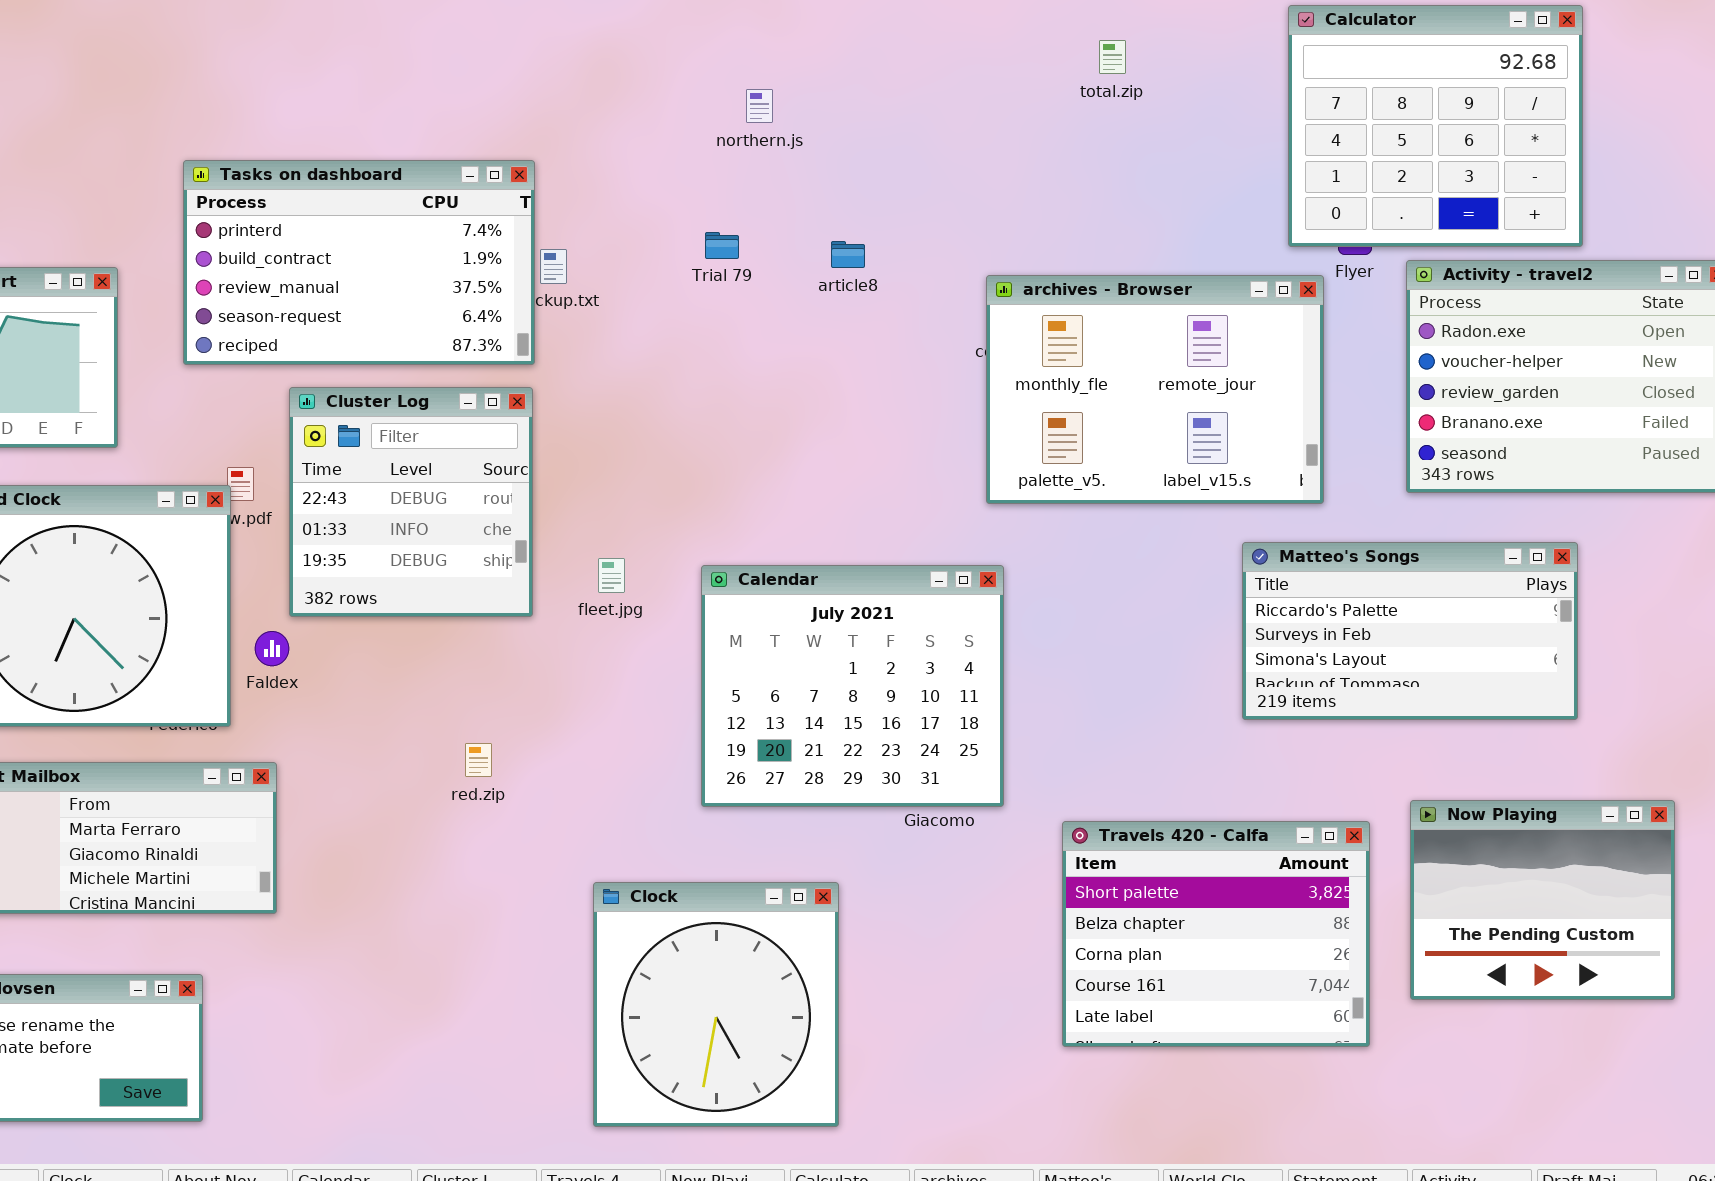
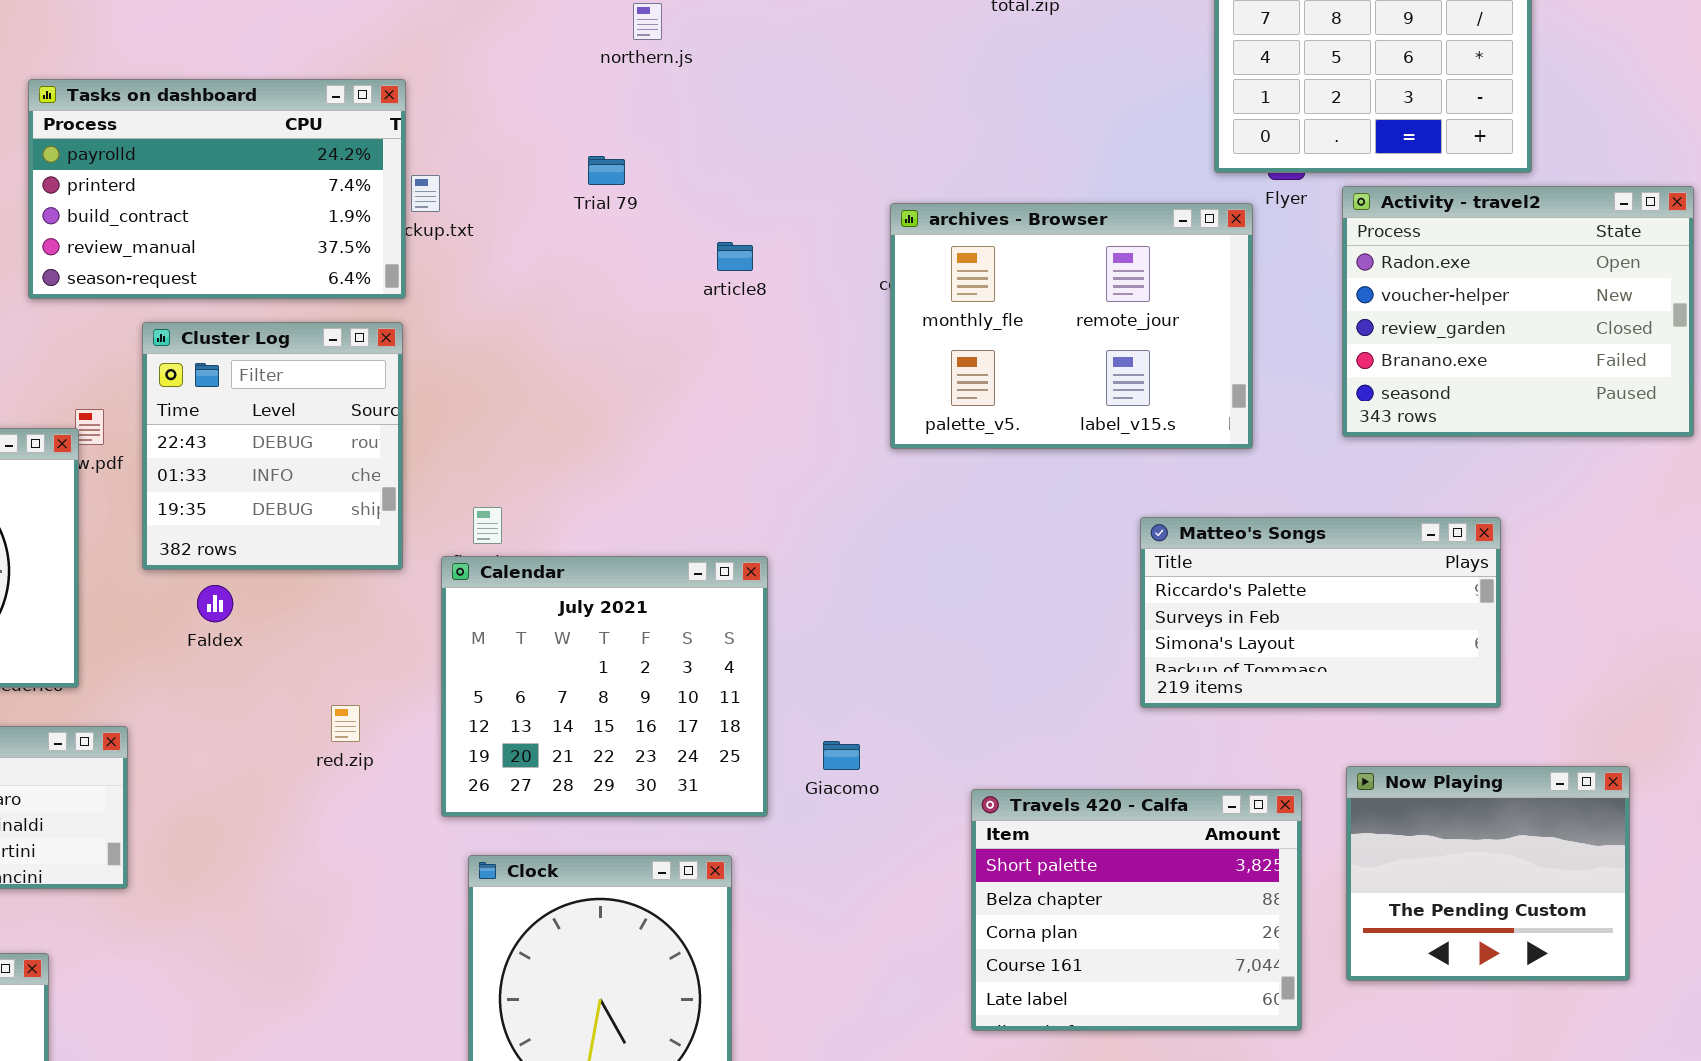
Tasks on dashboard: [183,160,535,365] -> [28,79,406,299], scrolled up 1 row
article8: [831,241,865,268] -> [717,242,753,271], moved
Matteo's Songs: [1242,542,1578,720] -> [1140,517,1501,708], moved
Calendar: [701,565,1004,807] -> [441,556,768,817], moved
Faldex: [255,631,289,666] -> [197,585,233,622], moved

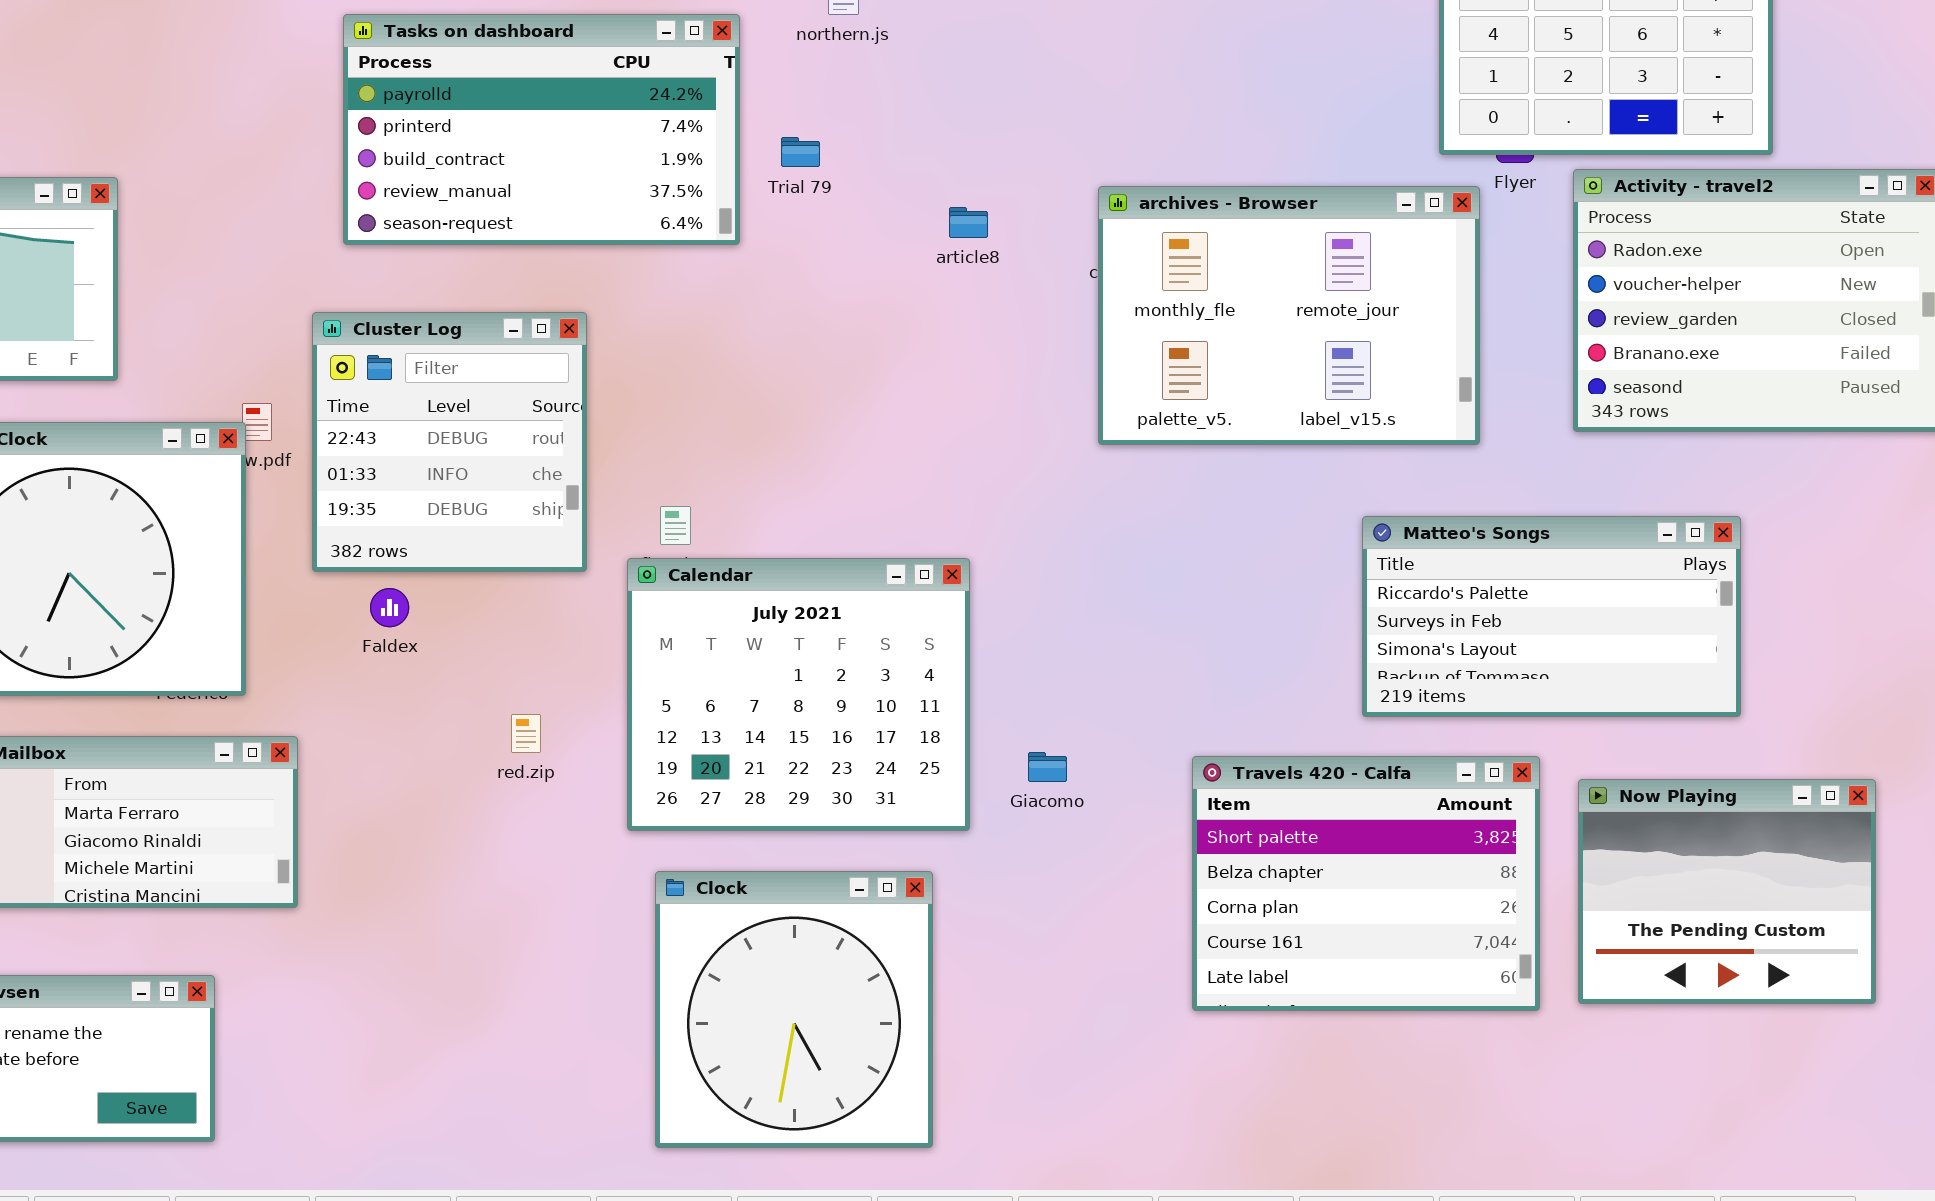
Tasks on dashboard: [28,79,406,299] -> [343,14,740,245], moved
article8: [717,242,753,271] -> [949,207,988,238], moved
Travels 420 - Calfa: [971,789,1302,1031] -> [1192,756,1540,1011], moved

